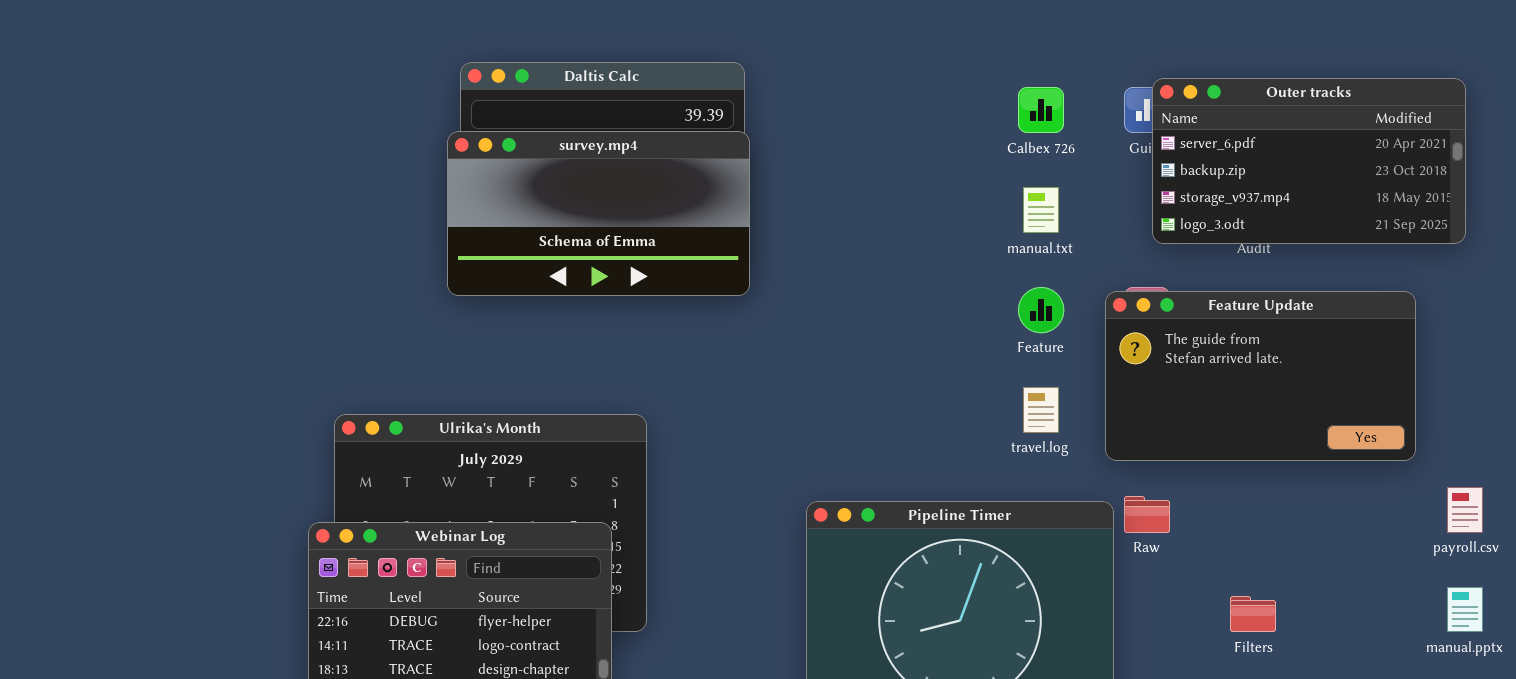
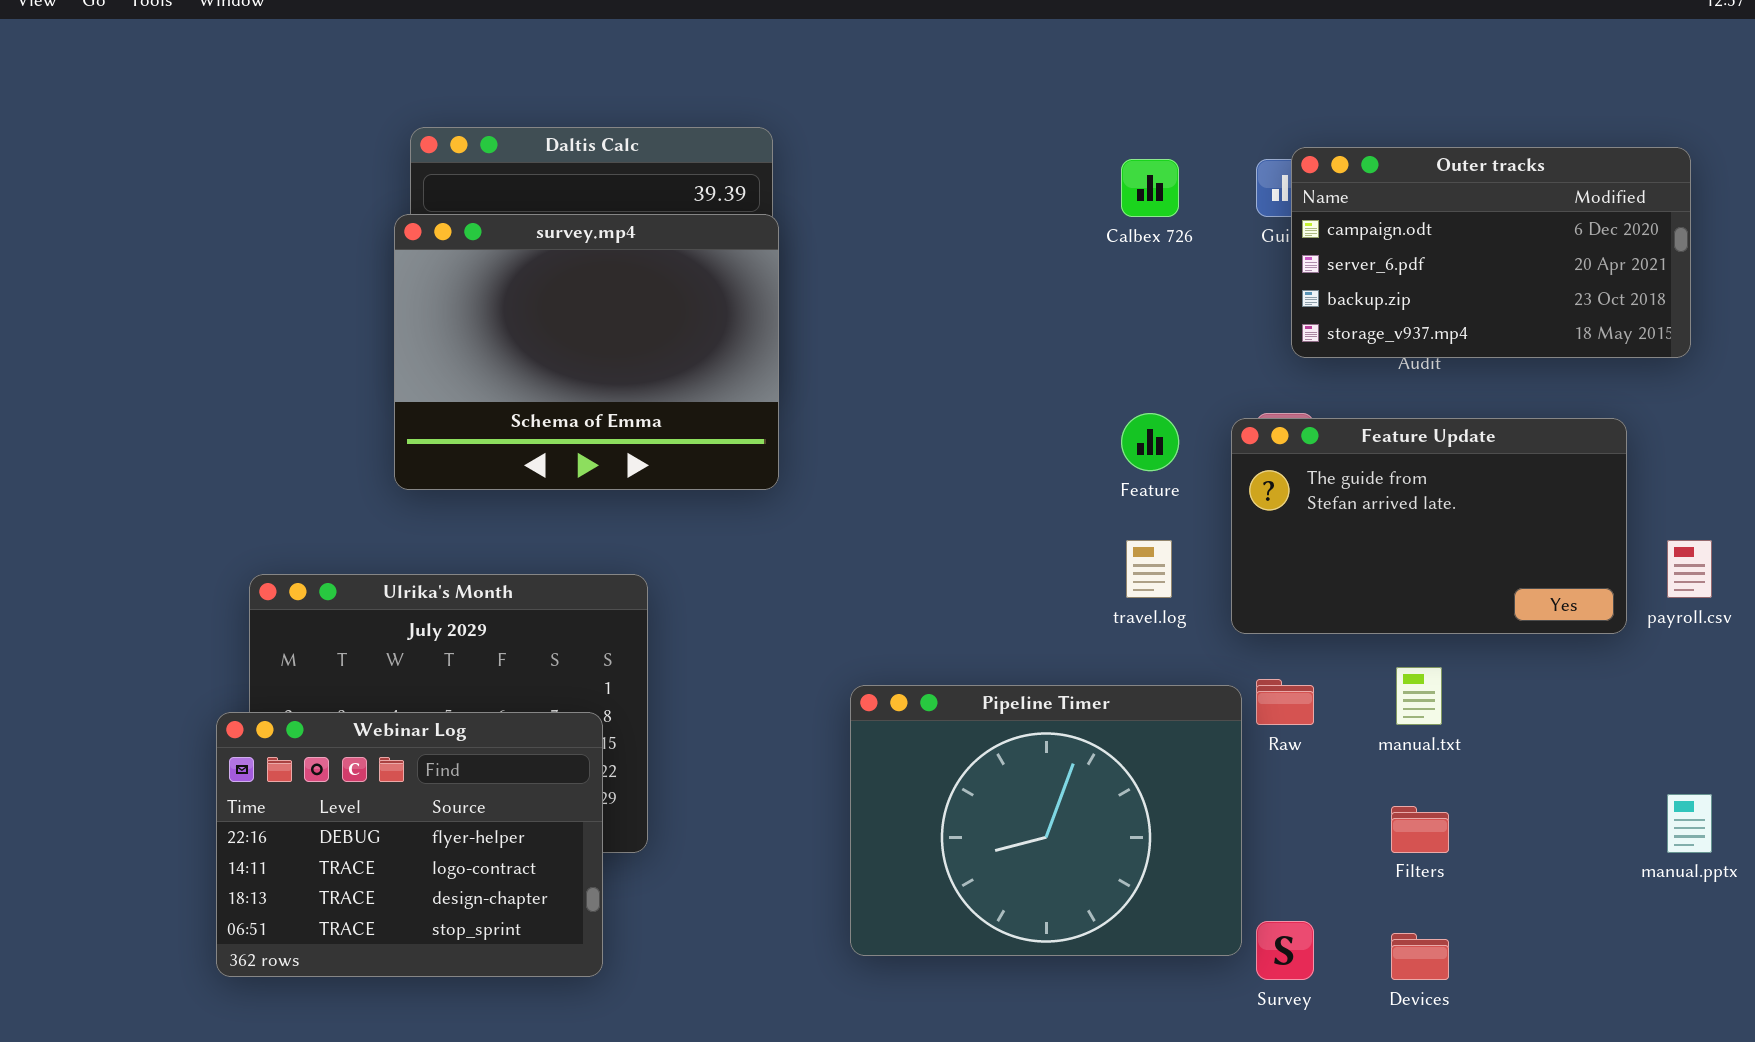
Outer tracks: [1152,78,1466,244] -> [1291,147,1691,358], scrolled up 1 row
survey.mp4: [447,131,750,296] -> [394,214,779,490], resized
manual.txt: [1023,187,1059,233] -> [1396,667,1442,725], moved
payroll.csv: [1447,487,1483,533] -> [1667,540,1712,598], moved

